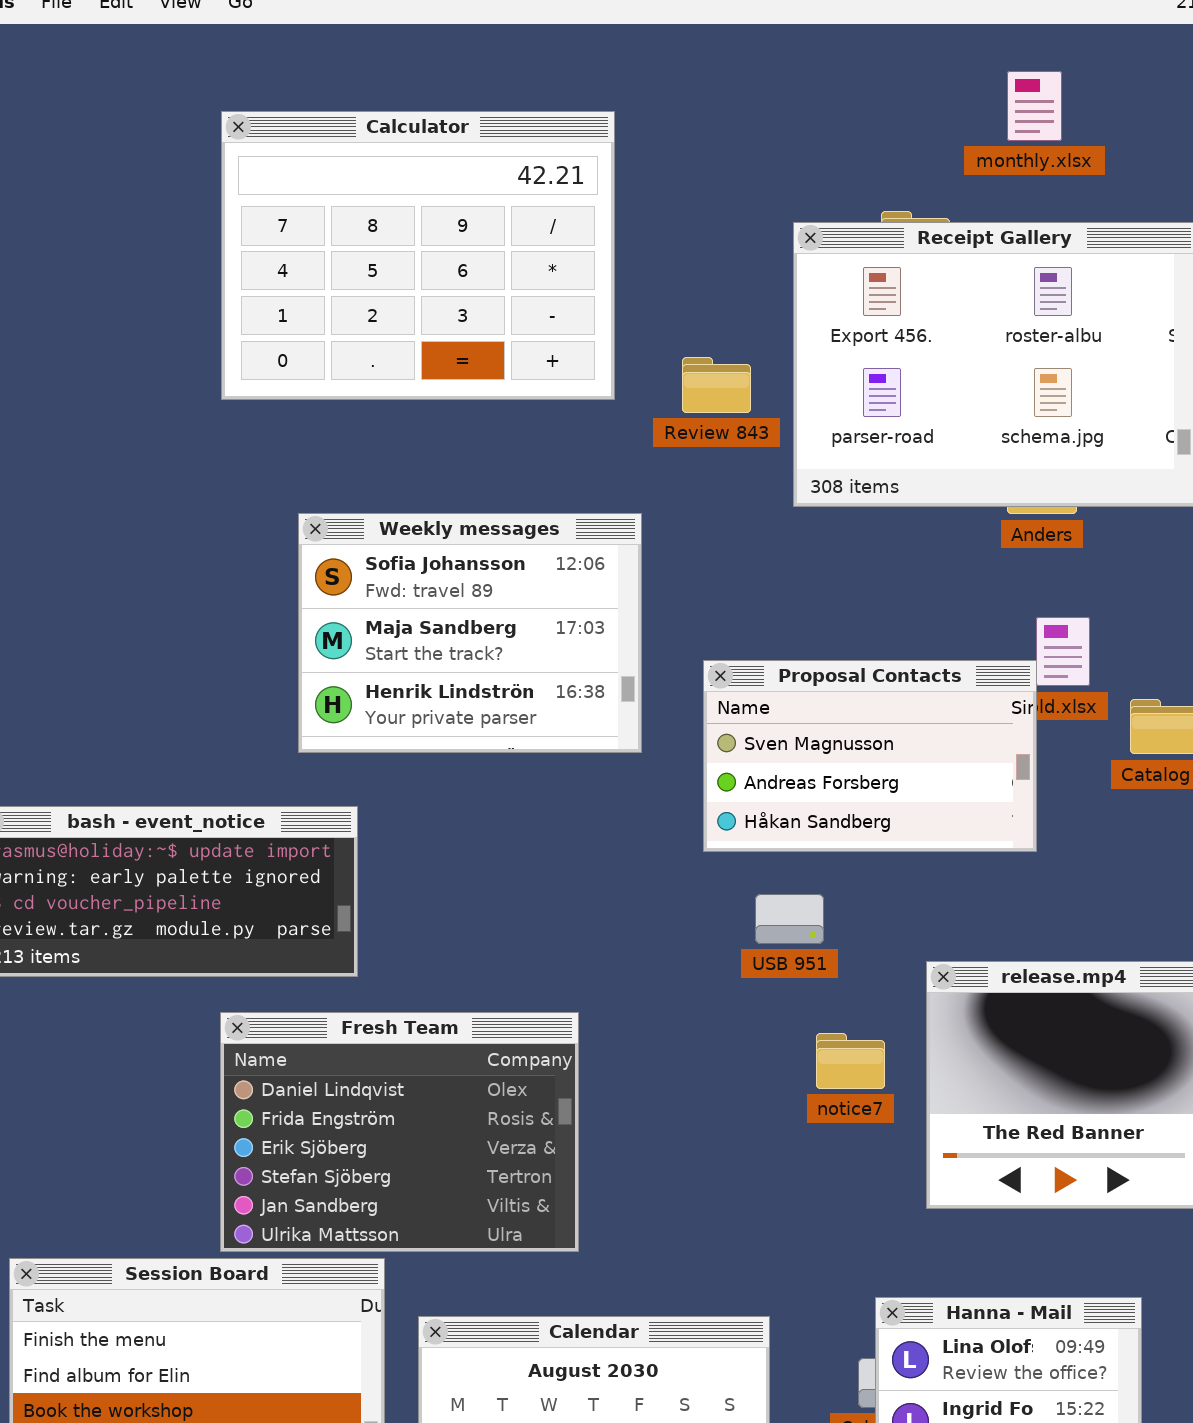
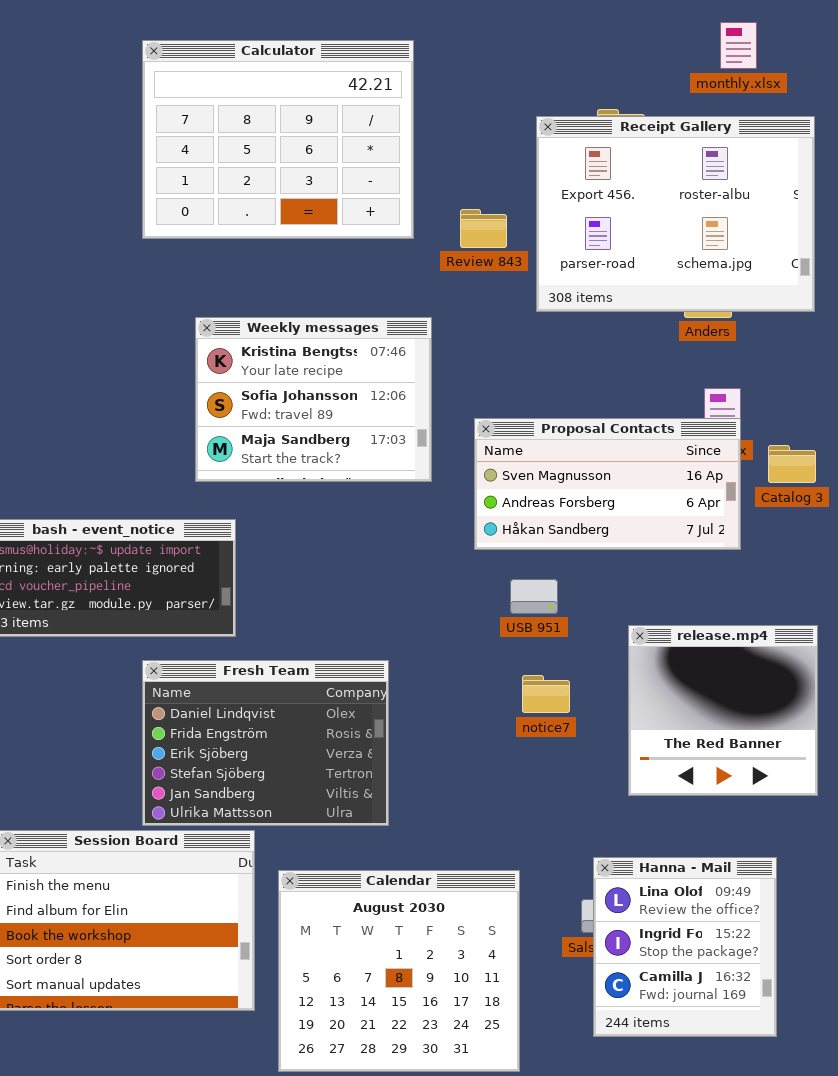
monthly.xlsx: [1007,71,1062,141] -> [720,22,757,69], moved
Weekly messages: [298,513,642,753] -> [195,317,432,482], scrolled up 1 row
Proposal Contacts: [703,660,1037,852] -> [474,418,741,550], resized
notice7: [816,1033,885,1089] -> [522,675,570,713], moved

